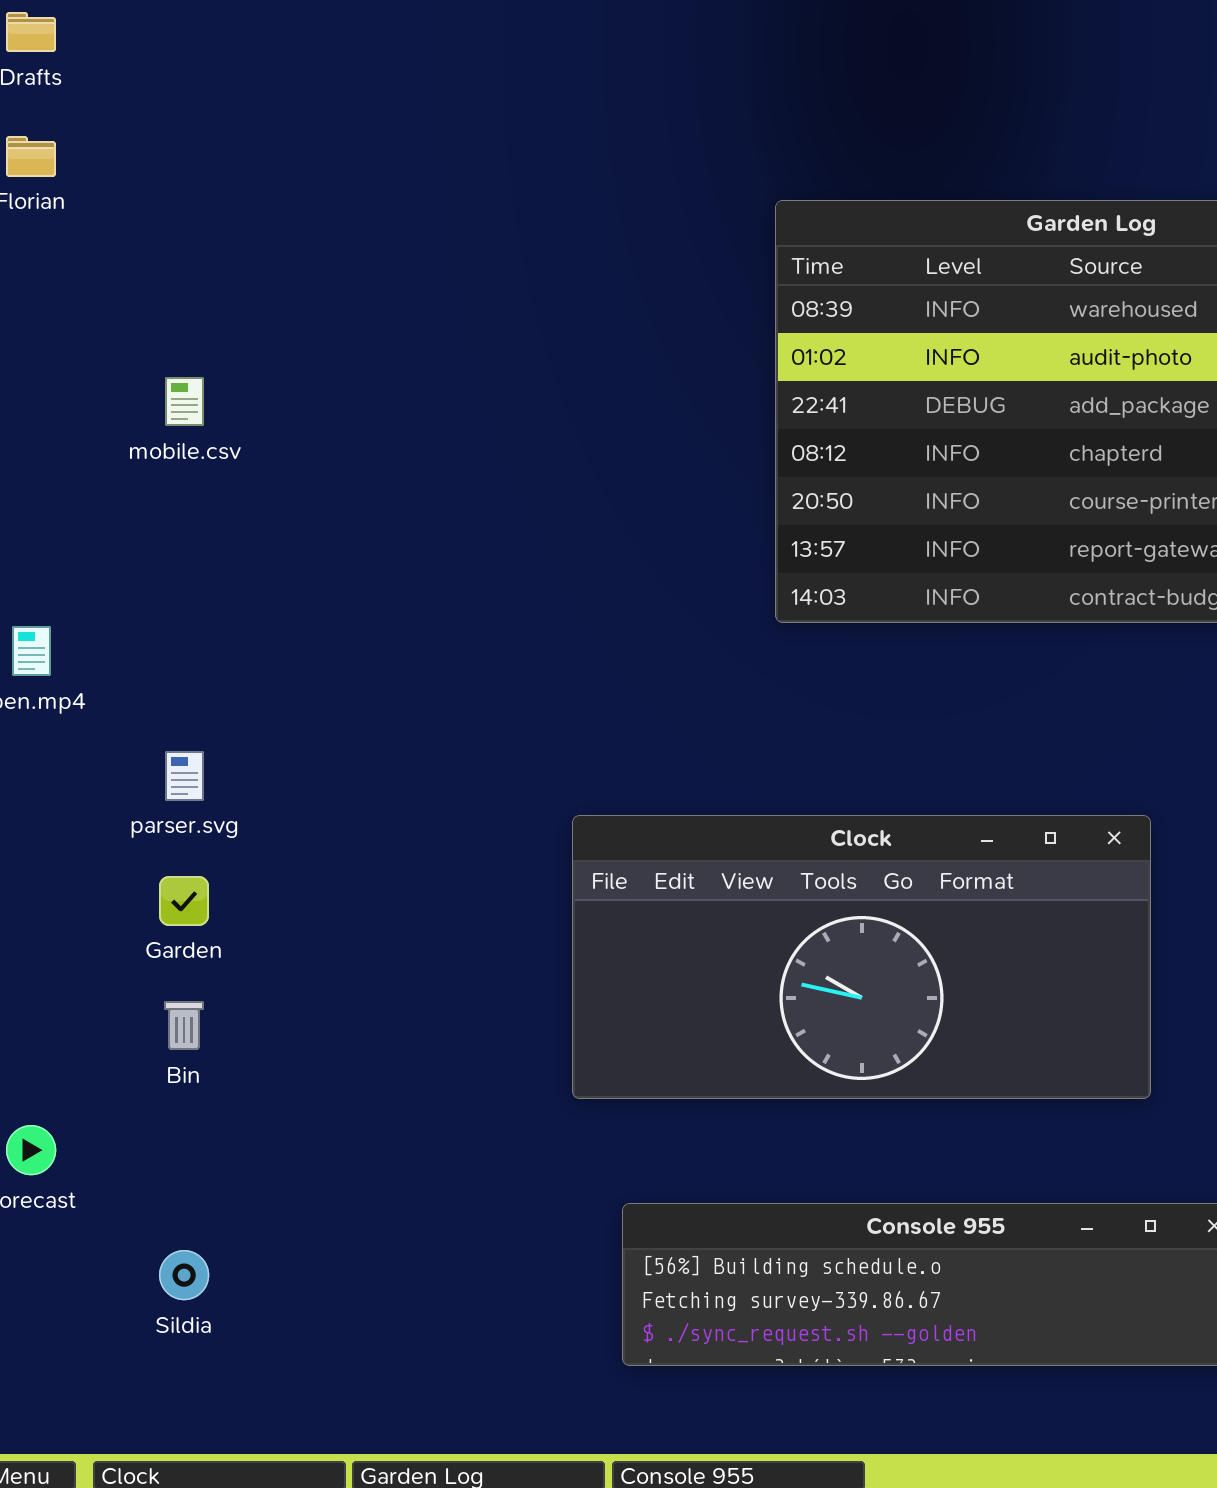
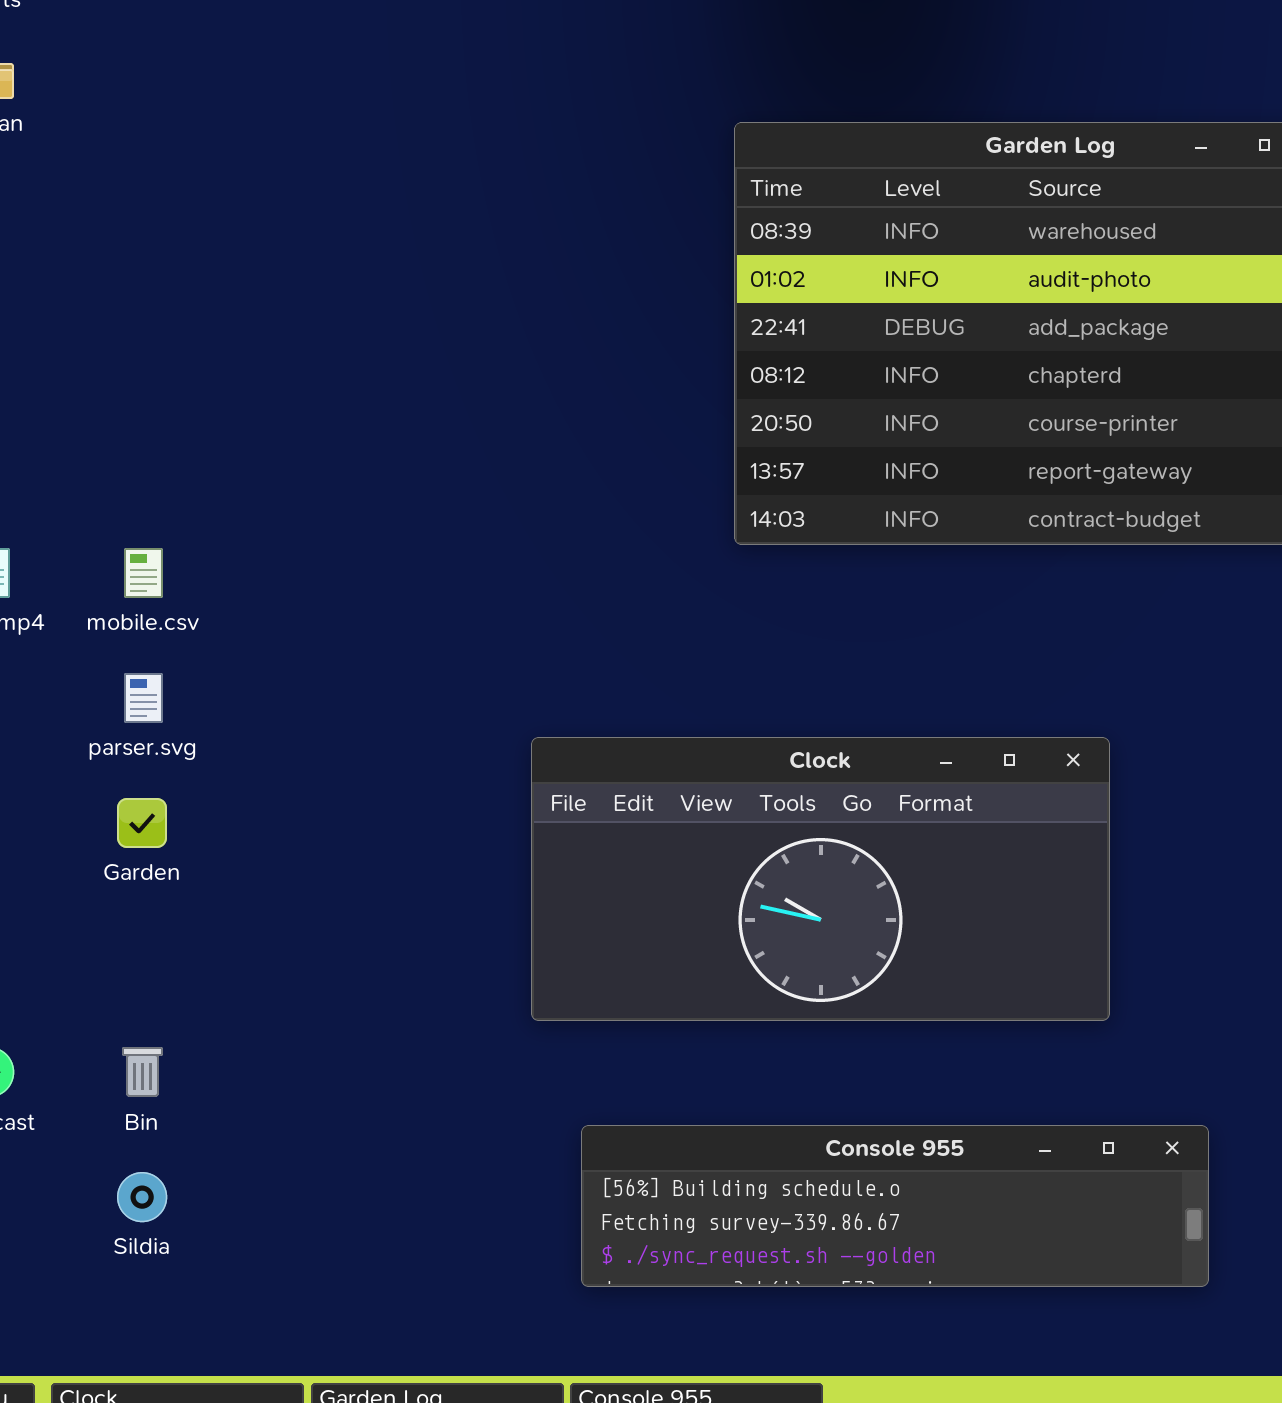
mobile.csv: [165,377,204,426] -> [124,548,163,598], moved
Bin: [164,1001,204,1050] -> [122,1047,163,1097], moved

